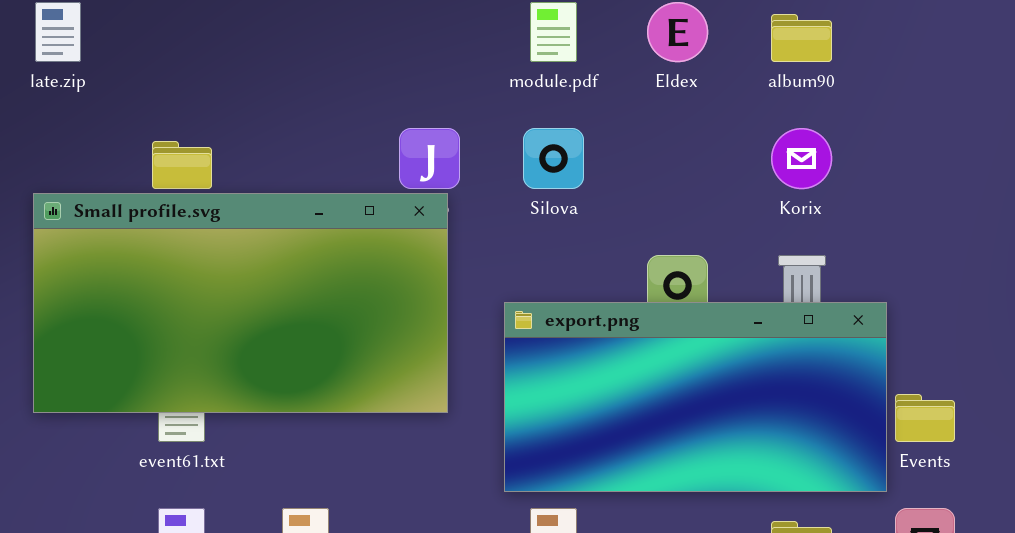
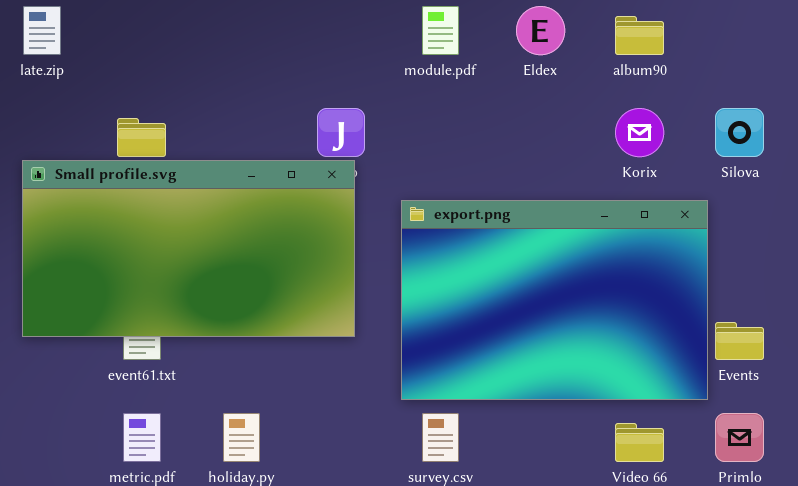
Silova: [523,128,584,189] -> [715,108,764,157], moved
export.png: [504,302,887,492] -> [401,200,708,400], resized

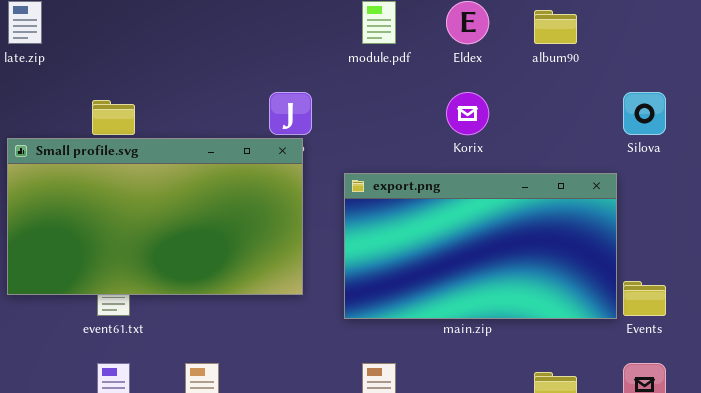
Korix: [615,108,664,157] -> [446,92,489,135], moved
export.png: [401,200,708,400] -> [344,173,617,319], resized

